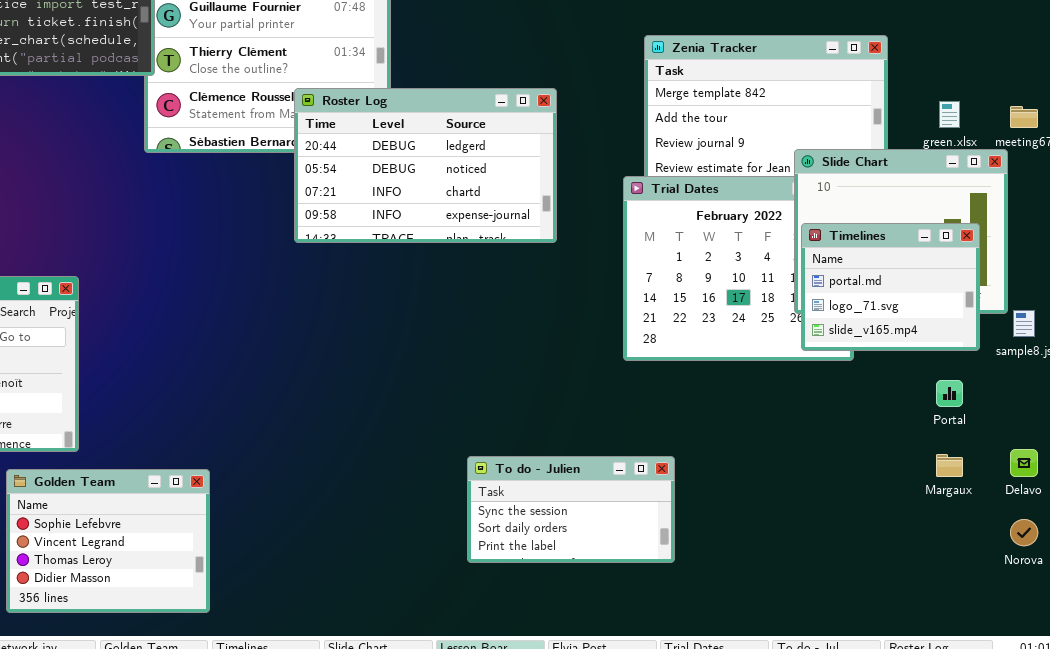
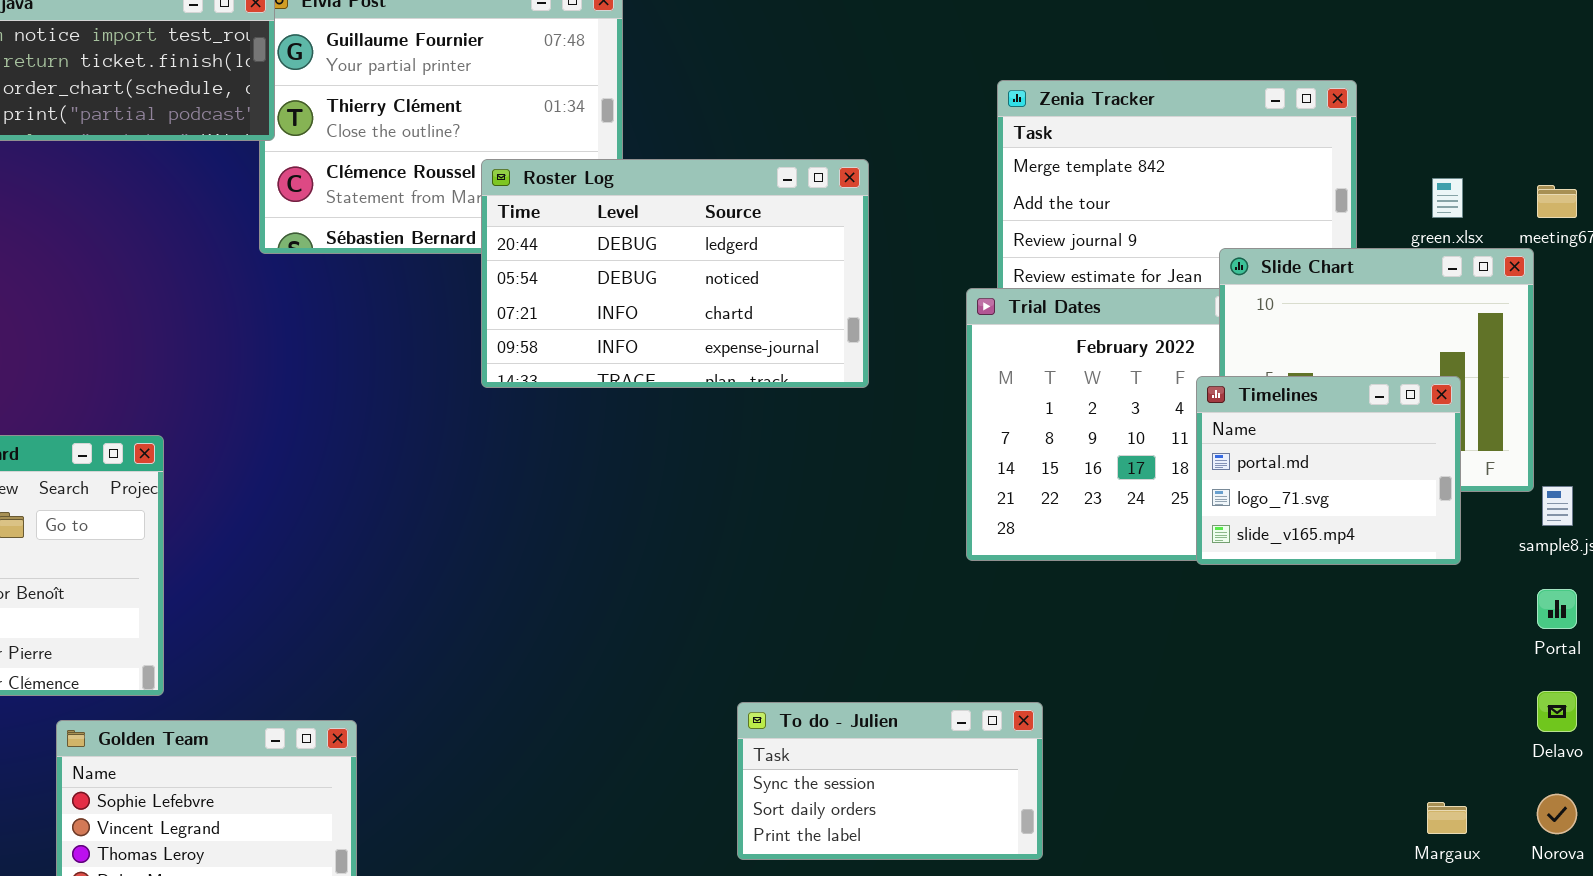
Timelines: [801,223,980,351] -> [1196,376,1461,565], moved
Portal: [936,380,963,407] -> [1537,589,1577,629], moved
Margaux: [936,454,963,477] -> [1427,802,1467,834], moved

